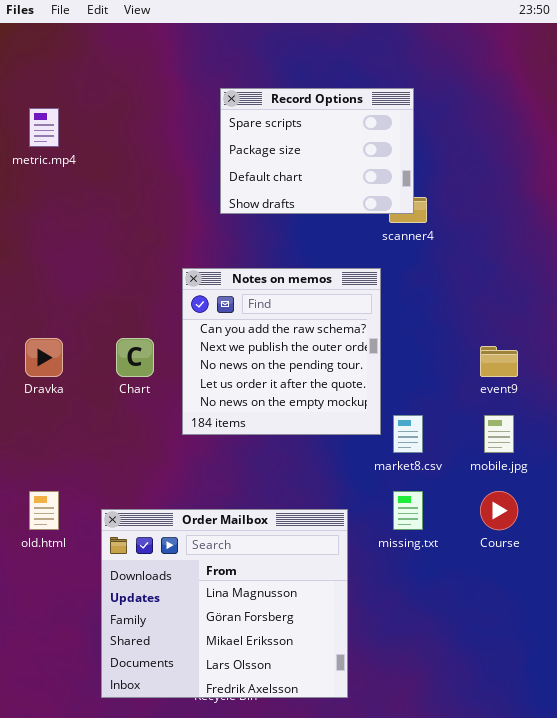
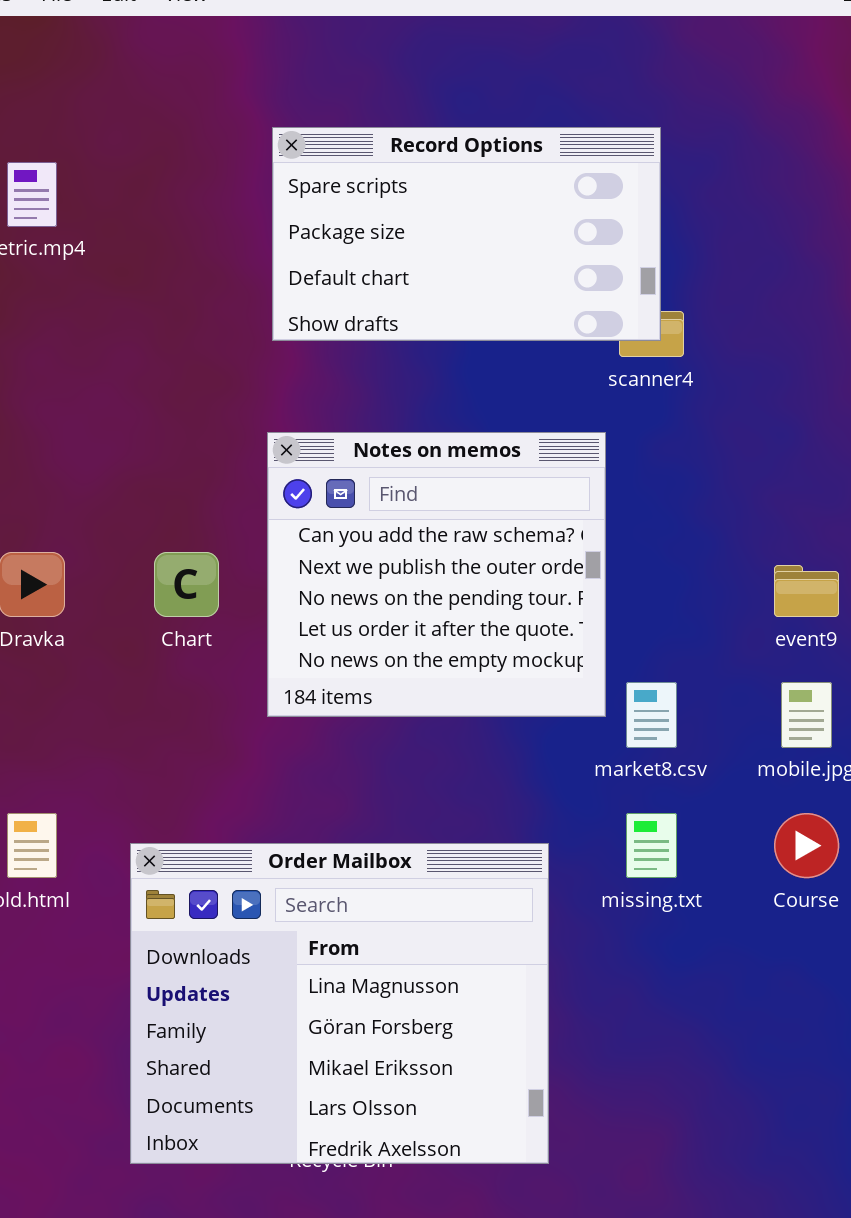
Record Options: [220,88,414,214] -> [272,127,661,341], resized

